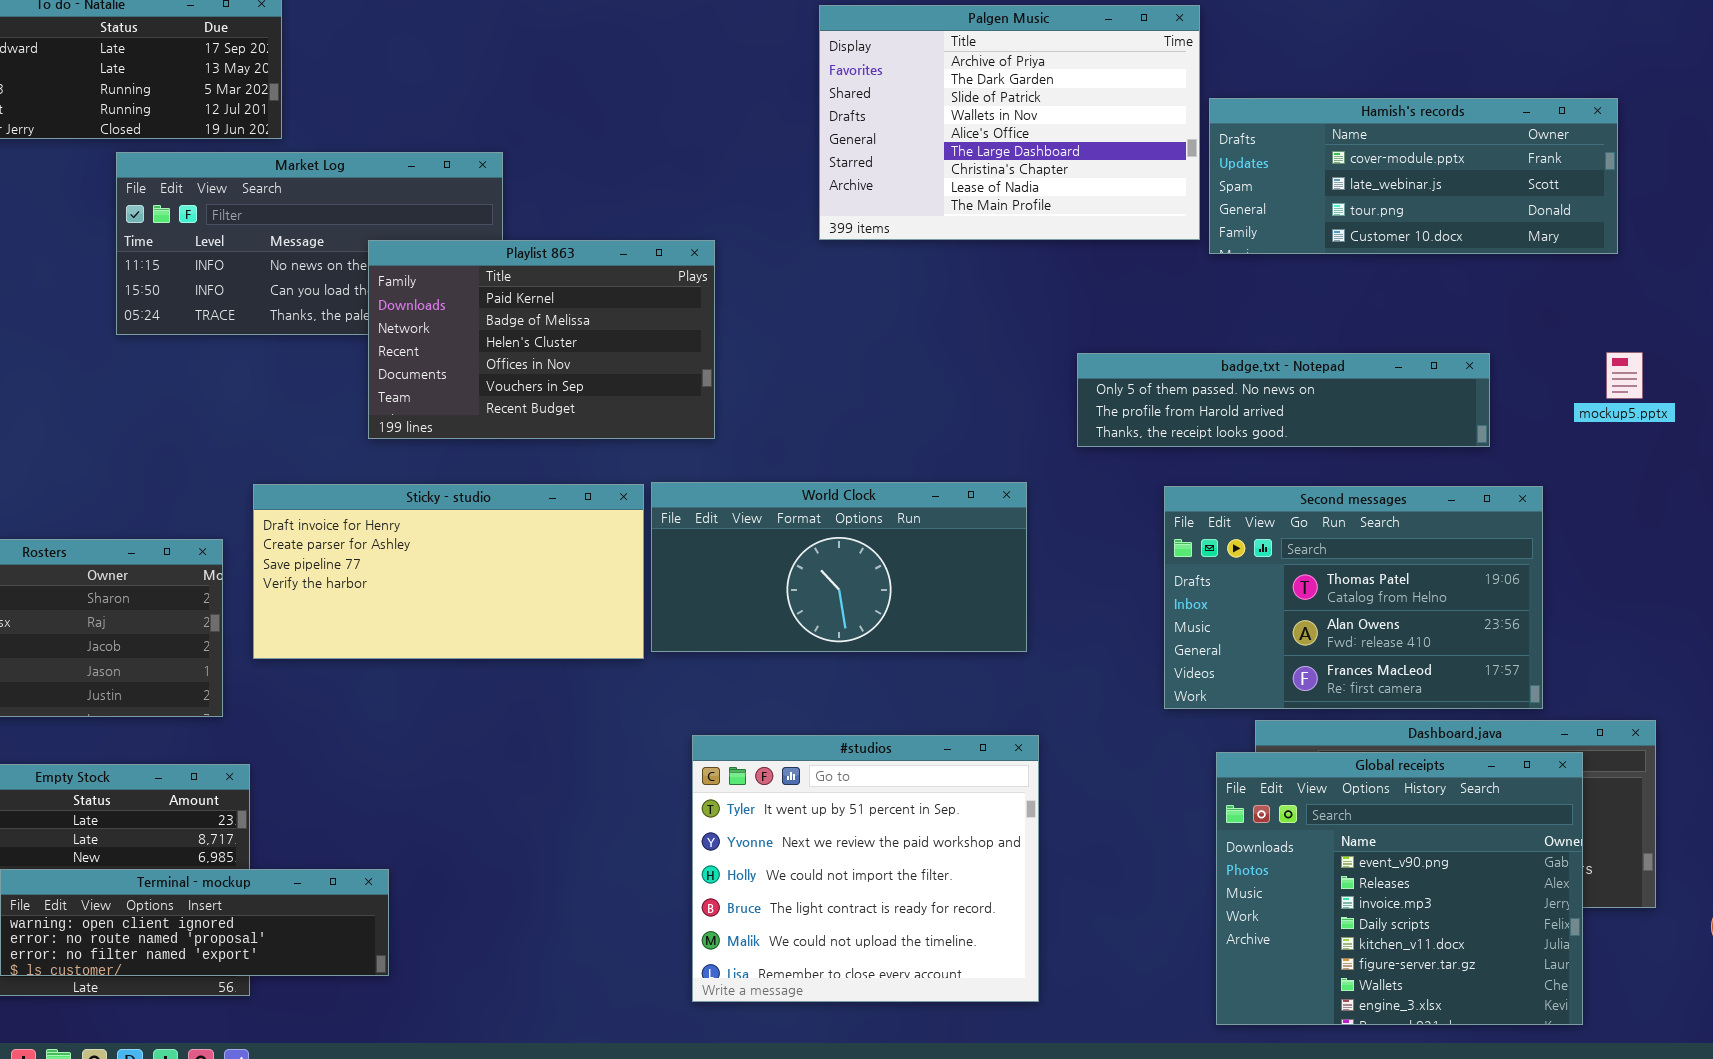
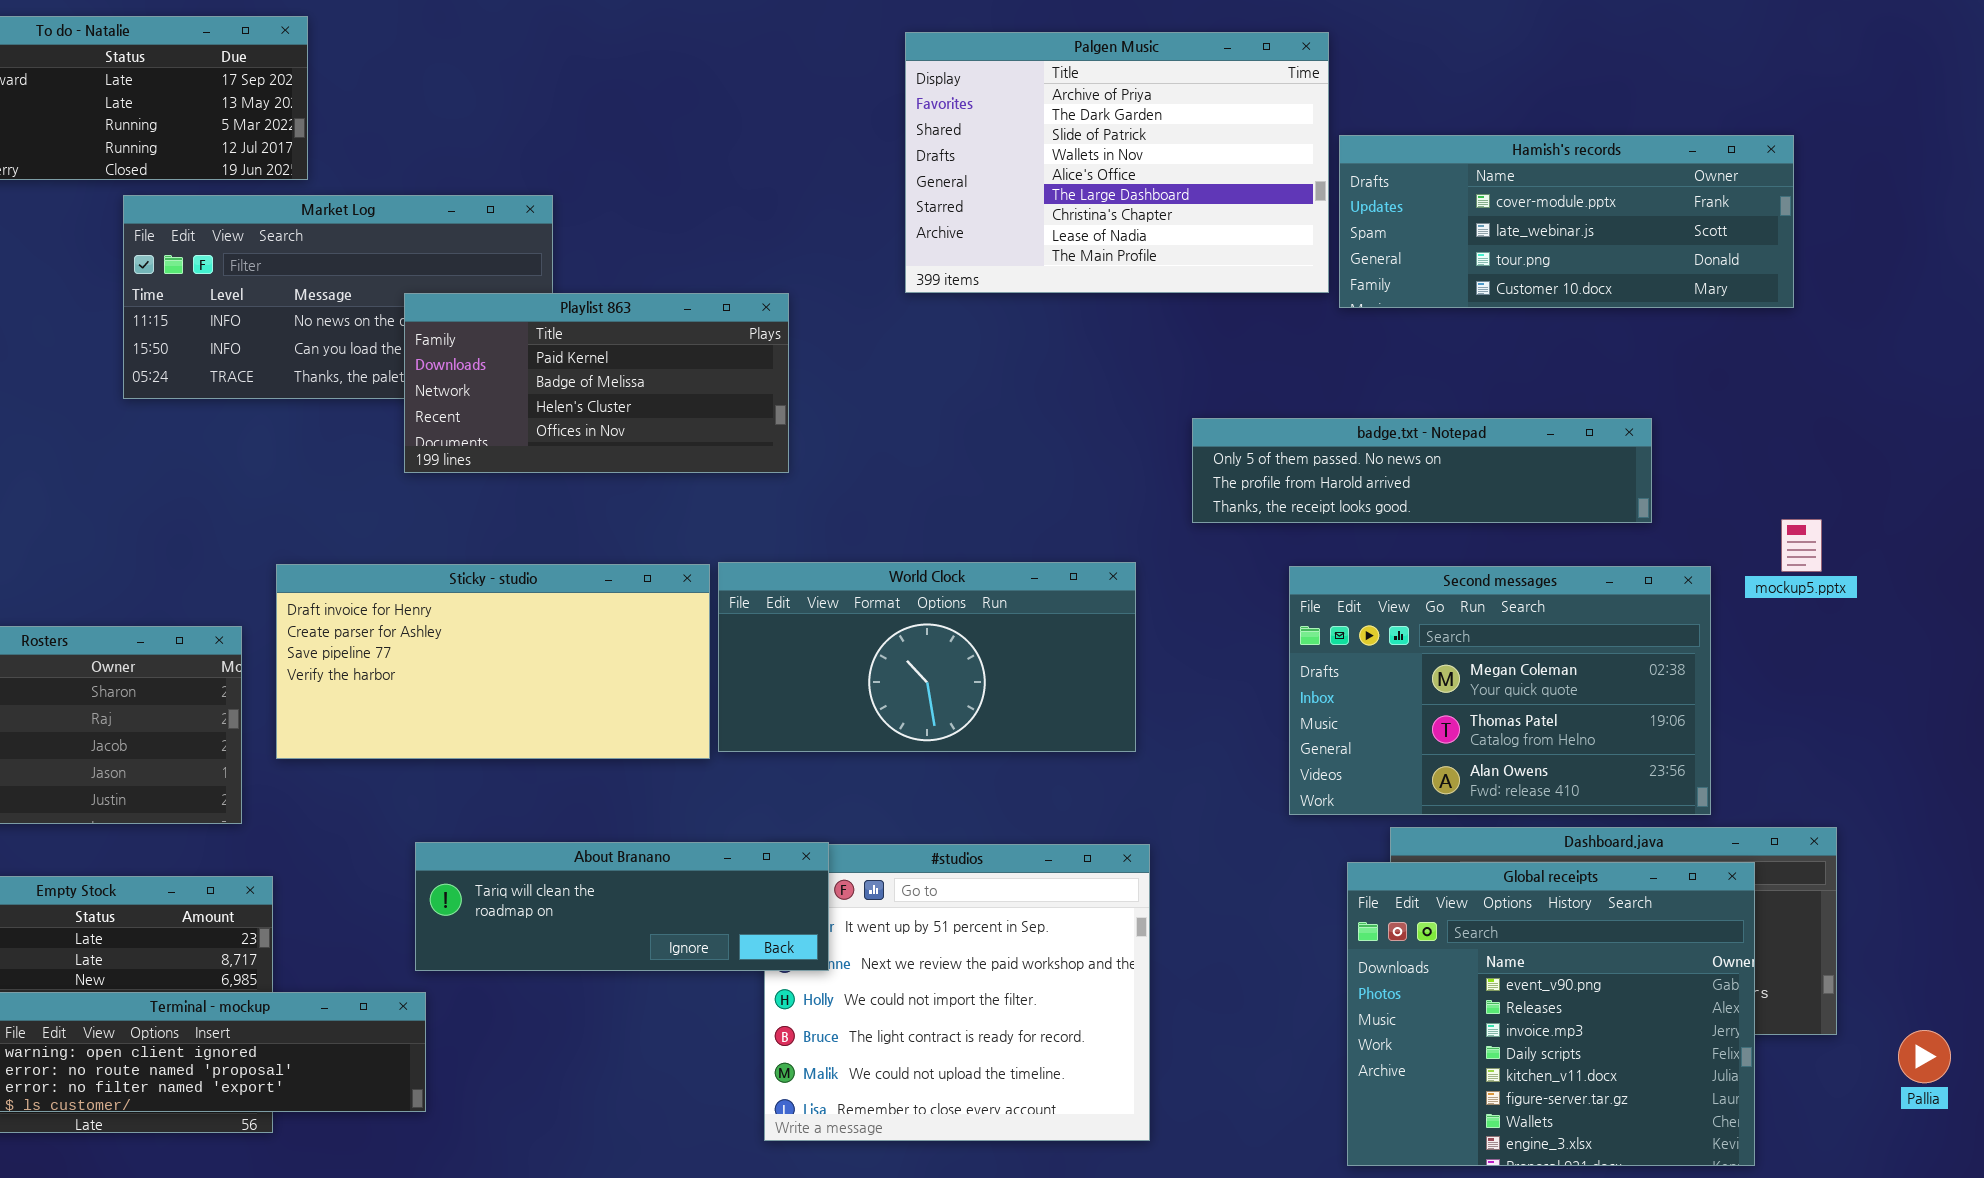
Playlist 863: [368,240,715,439] -> [404,293,789,473], resized
mockup5.pptx: [1606,352,1643,399] -> [1781,519,1822,572], moved
Second messages: [1164,486,1543,709] -> [1289,566,1711,815], scrolled up 1 row
About Branano: none -> [415,842,829,971], opened

